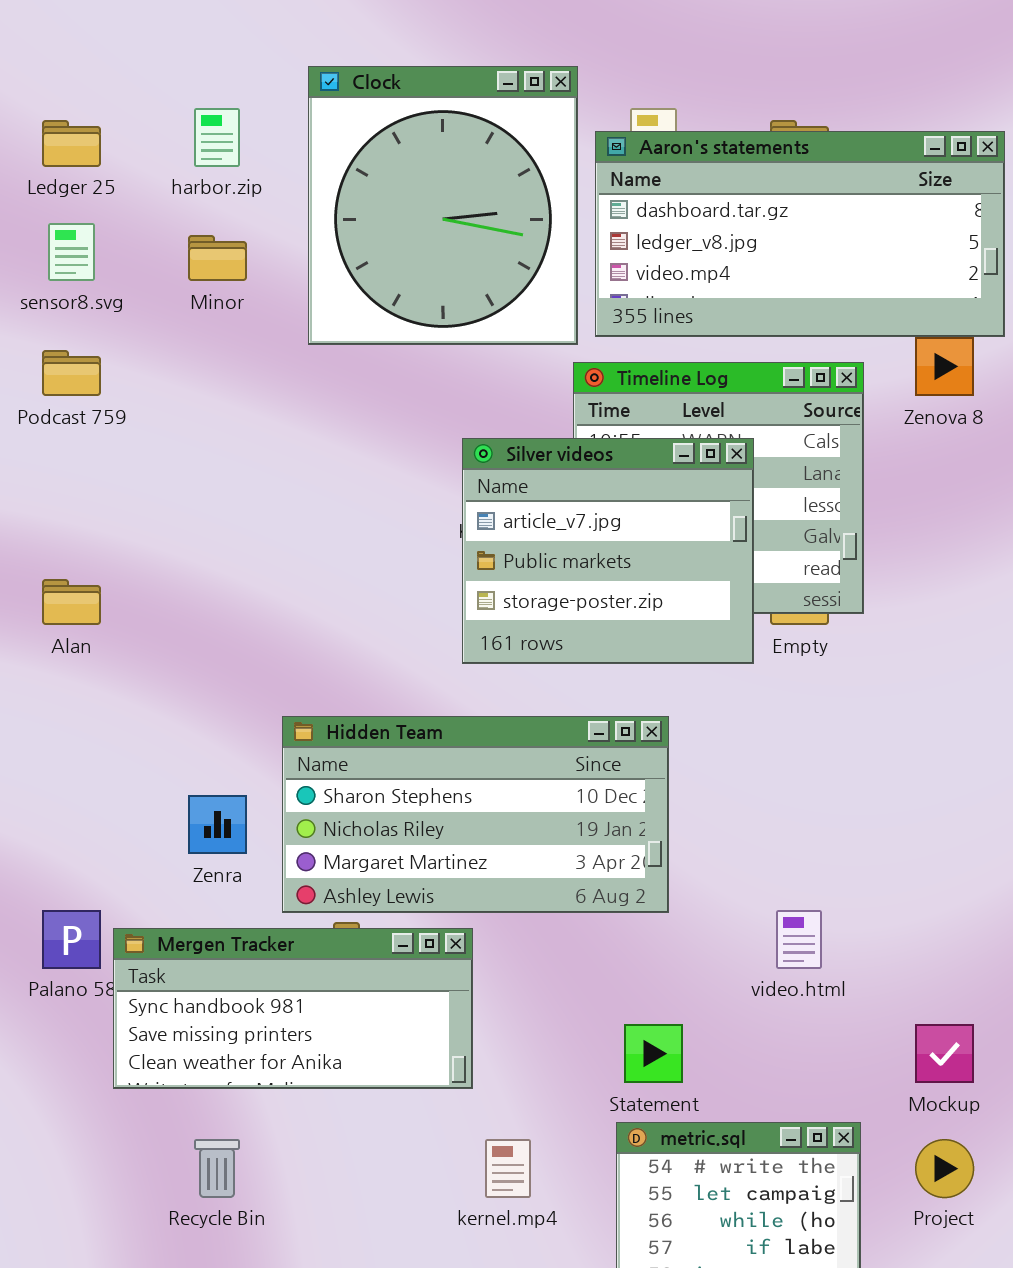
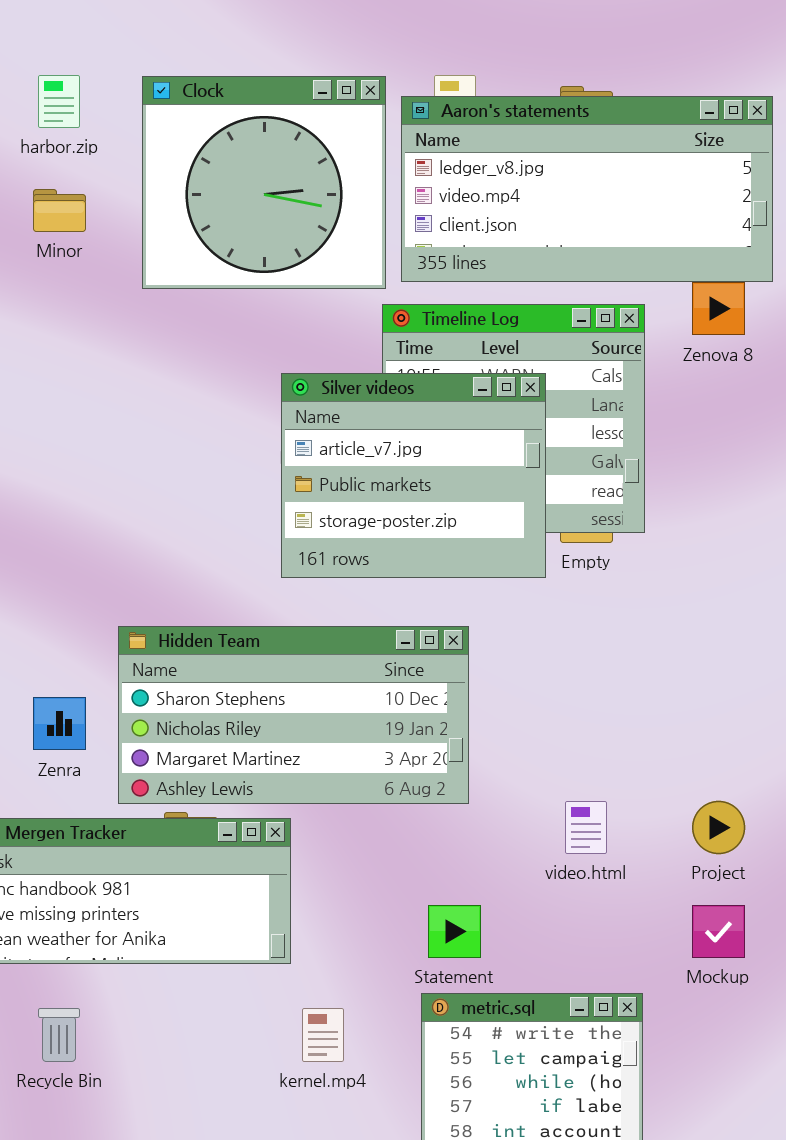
Clock: [308,66,578,345] -> [142,76,386,289], resized
Aaron's statements: [595,131,1005,337] -> [401,96,773,282], scrolled down 1 row
Project: [915,1139,974,1198] -> [692,801,745,854], moved

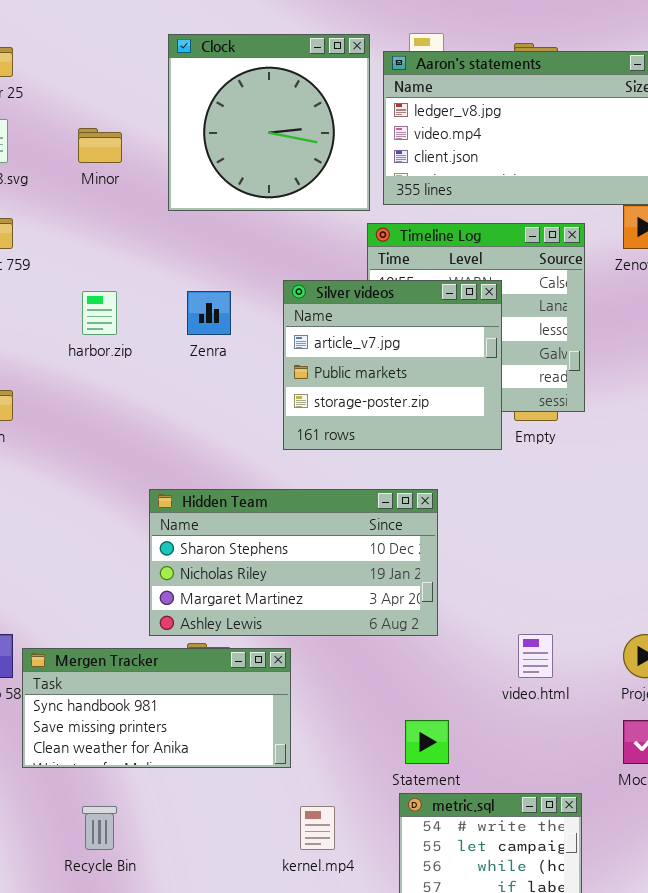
harbor.zip: [38,75,80,128] -> [82,291,117,335], moved
Zenra: [33,697,86,750] -> [187,291,231,335], moved

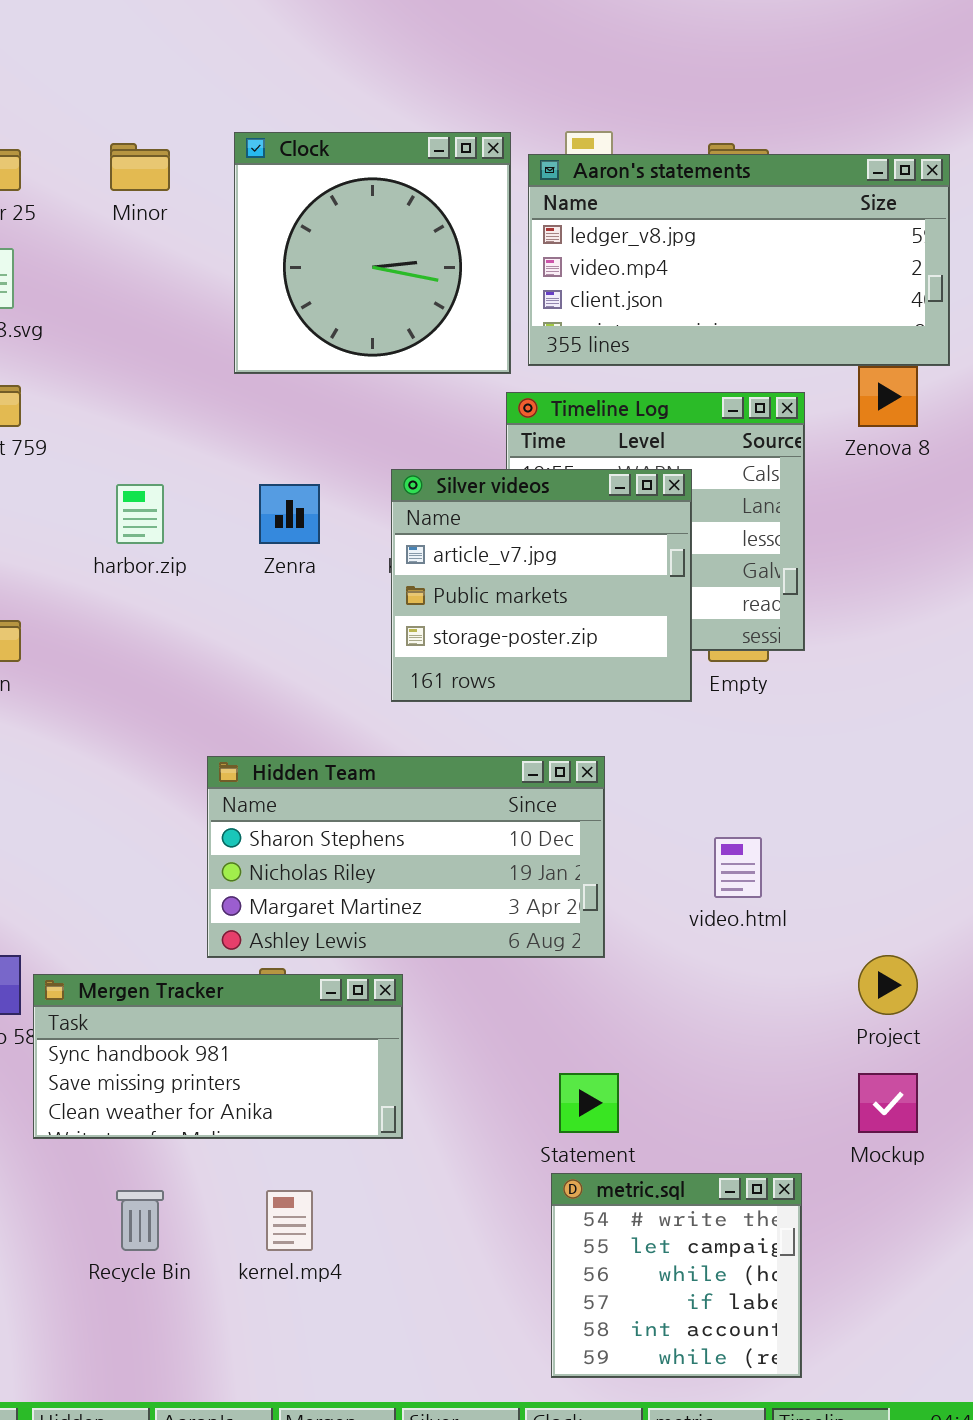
Minor: [78,128,122,163] -> [110,143,170,191], moved
video.html: [518,634,553,678] -> [714,837,762,898], moved
kernel.mp4: [300,806,335,850] -> [266,1190,313,1251], moved

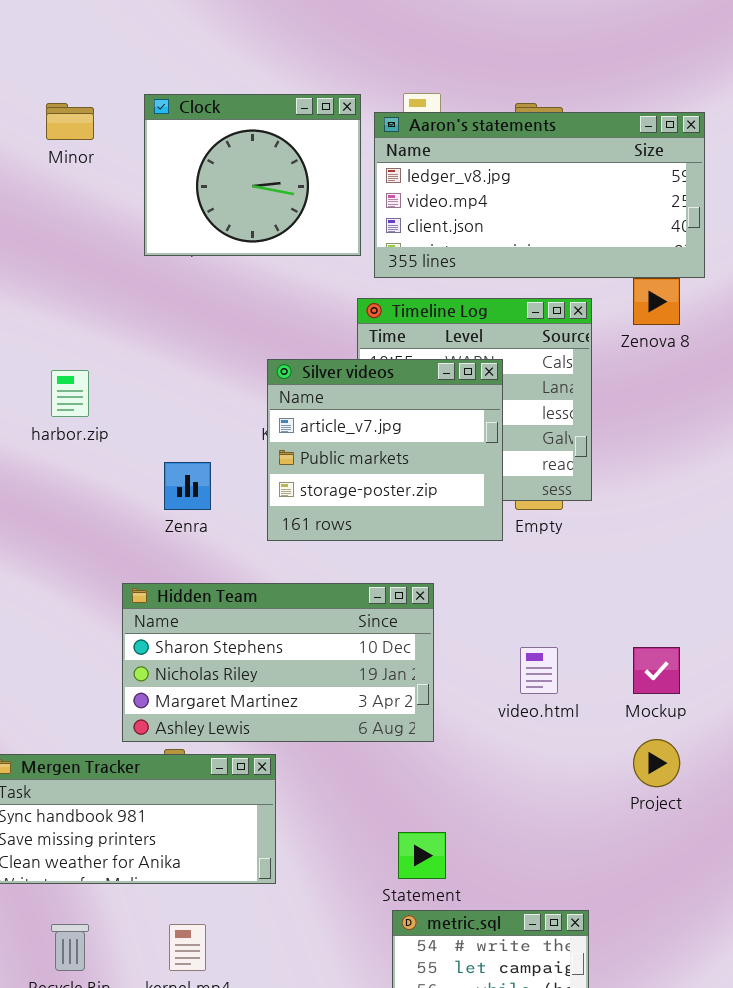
Clock: [234,132,511,374] -> [144,94,361,256], resized
Zenra: [259,484,320,544] -> [164,462,211,510], moved
Mockup: [858,1073,918,1133] -> [633,647,680,694], moved

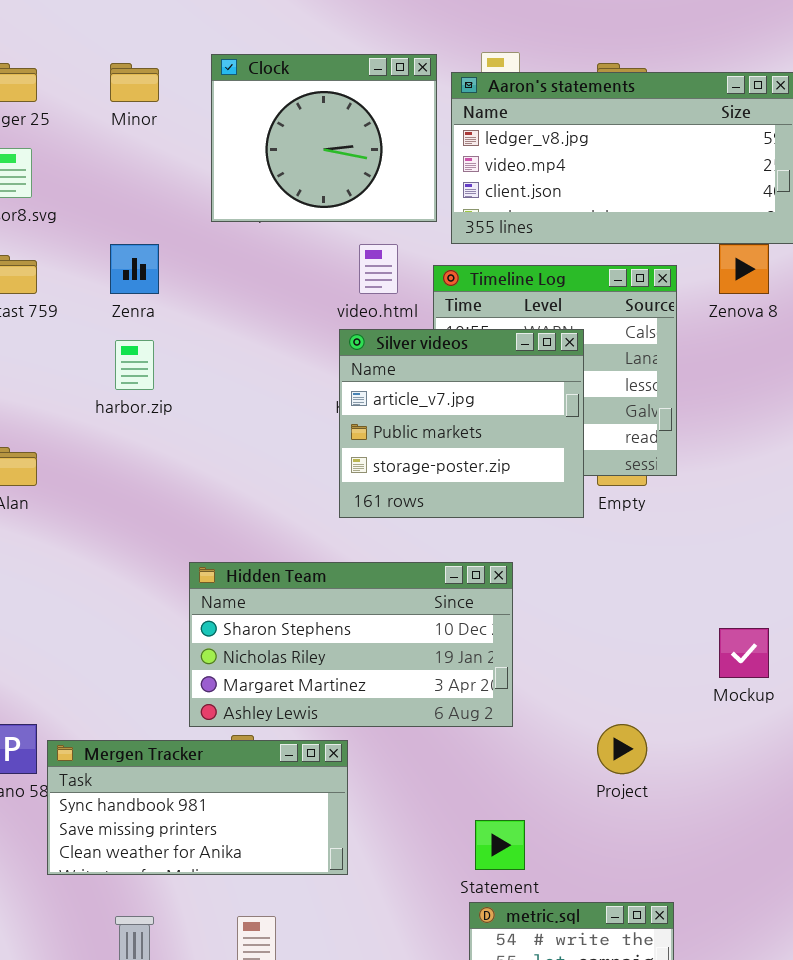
Zenra: [164,462,211,510] -> [110,244,159,294], moved
video.html: [520,647,558,694] -> [359,244,398,294], moved
Project: [633,739,680,787] -> [597,724,647,774], moved

